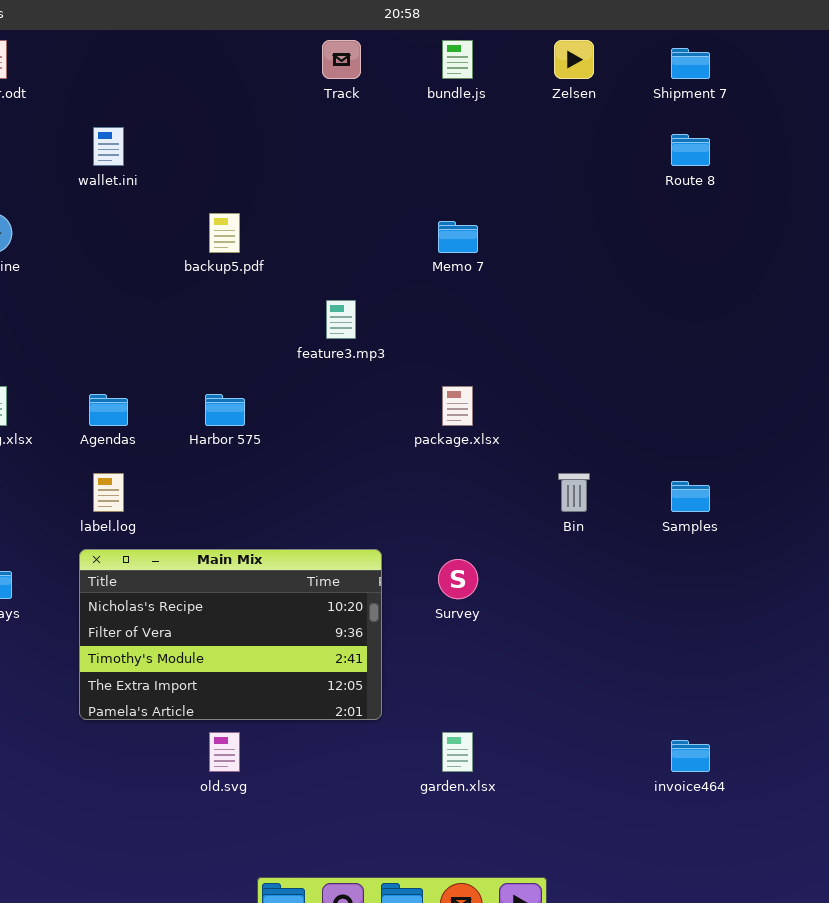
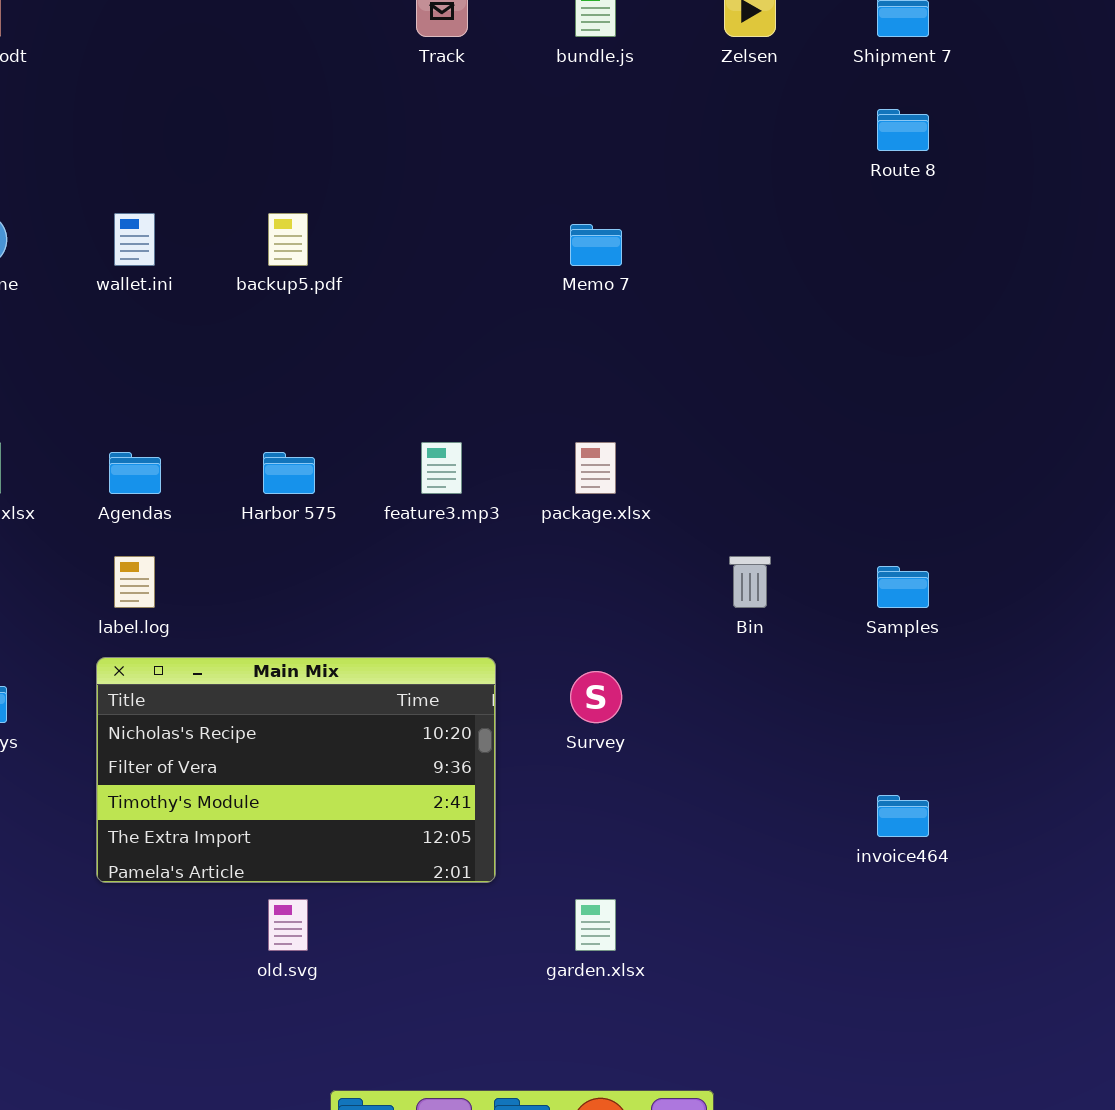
wallet.ini: [93,127,124,166] -> [114,213,155,266], moved
feature3.mp3: [326,300,356,339] -> [421,442,462,494], moved
invoice464: [671,740,710,772] -> [877,795,929,837], moved

